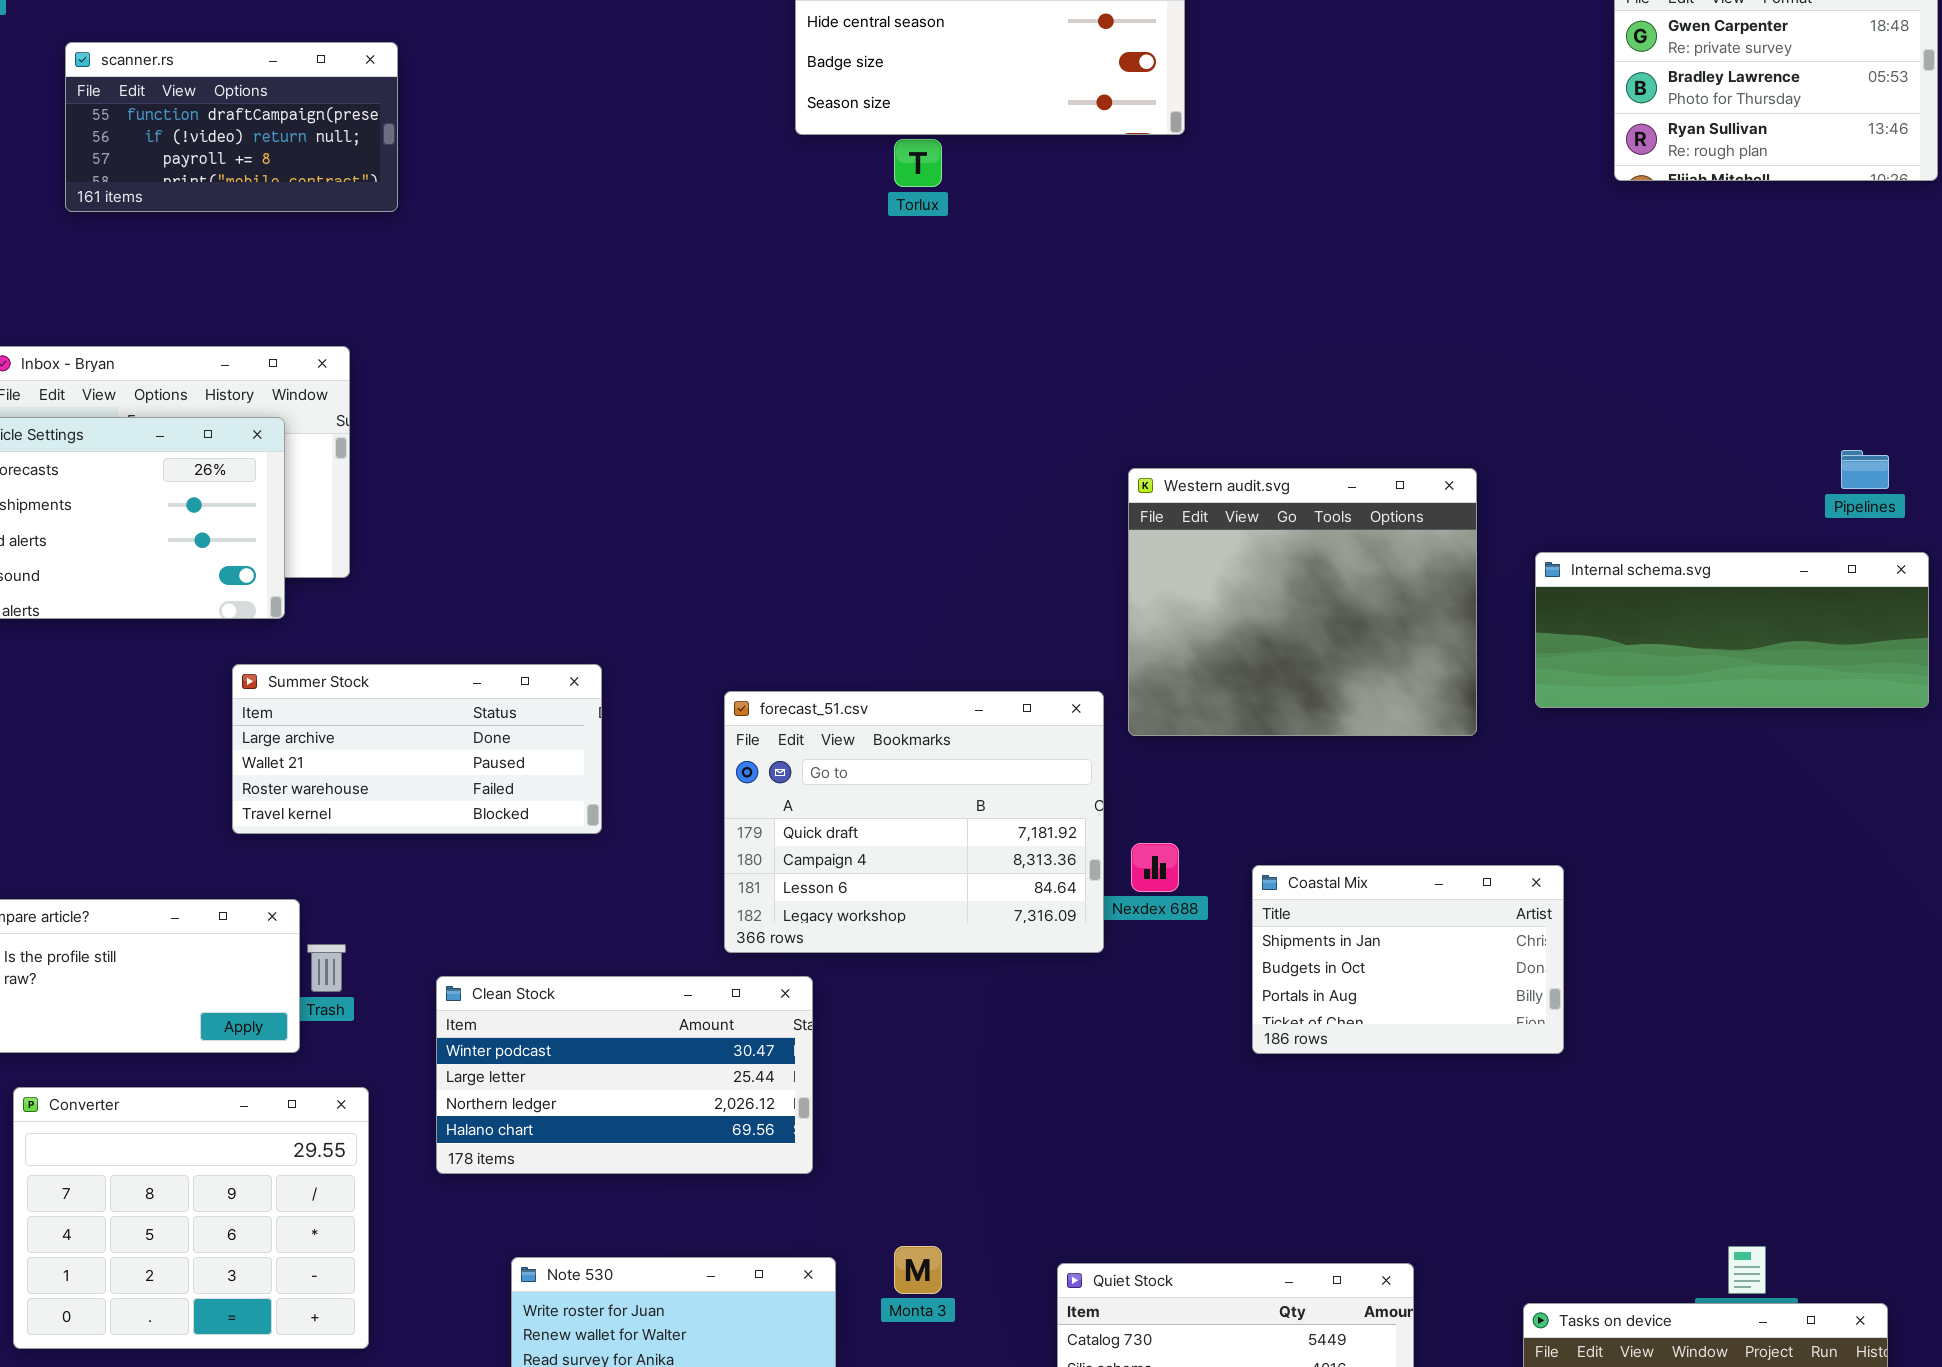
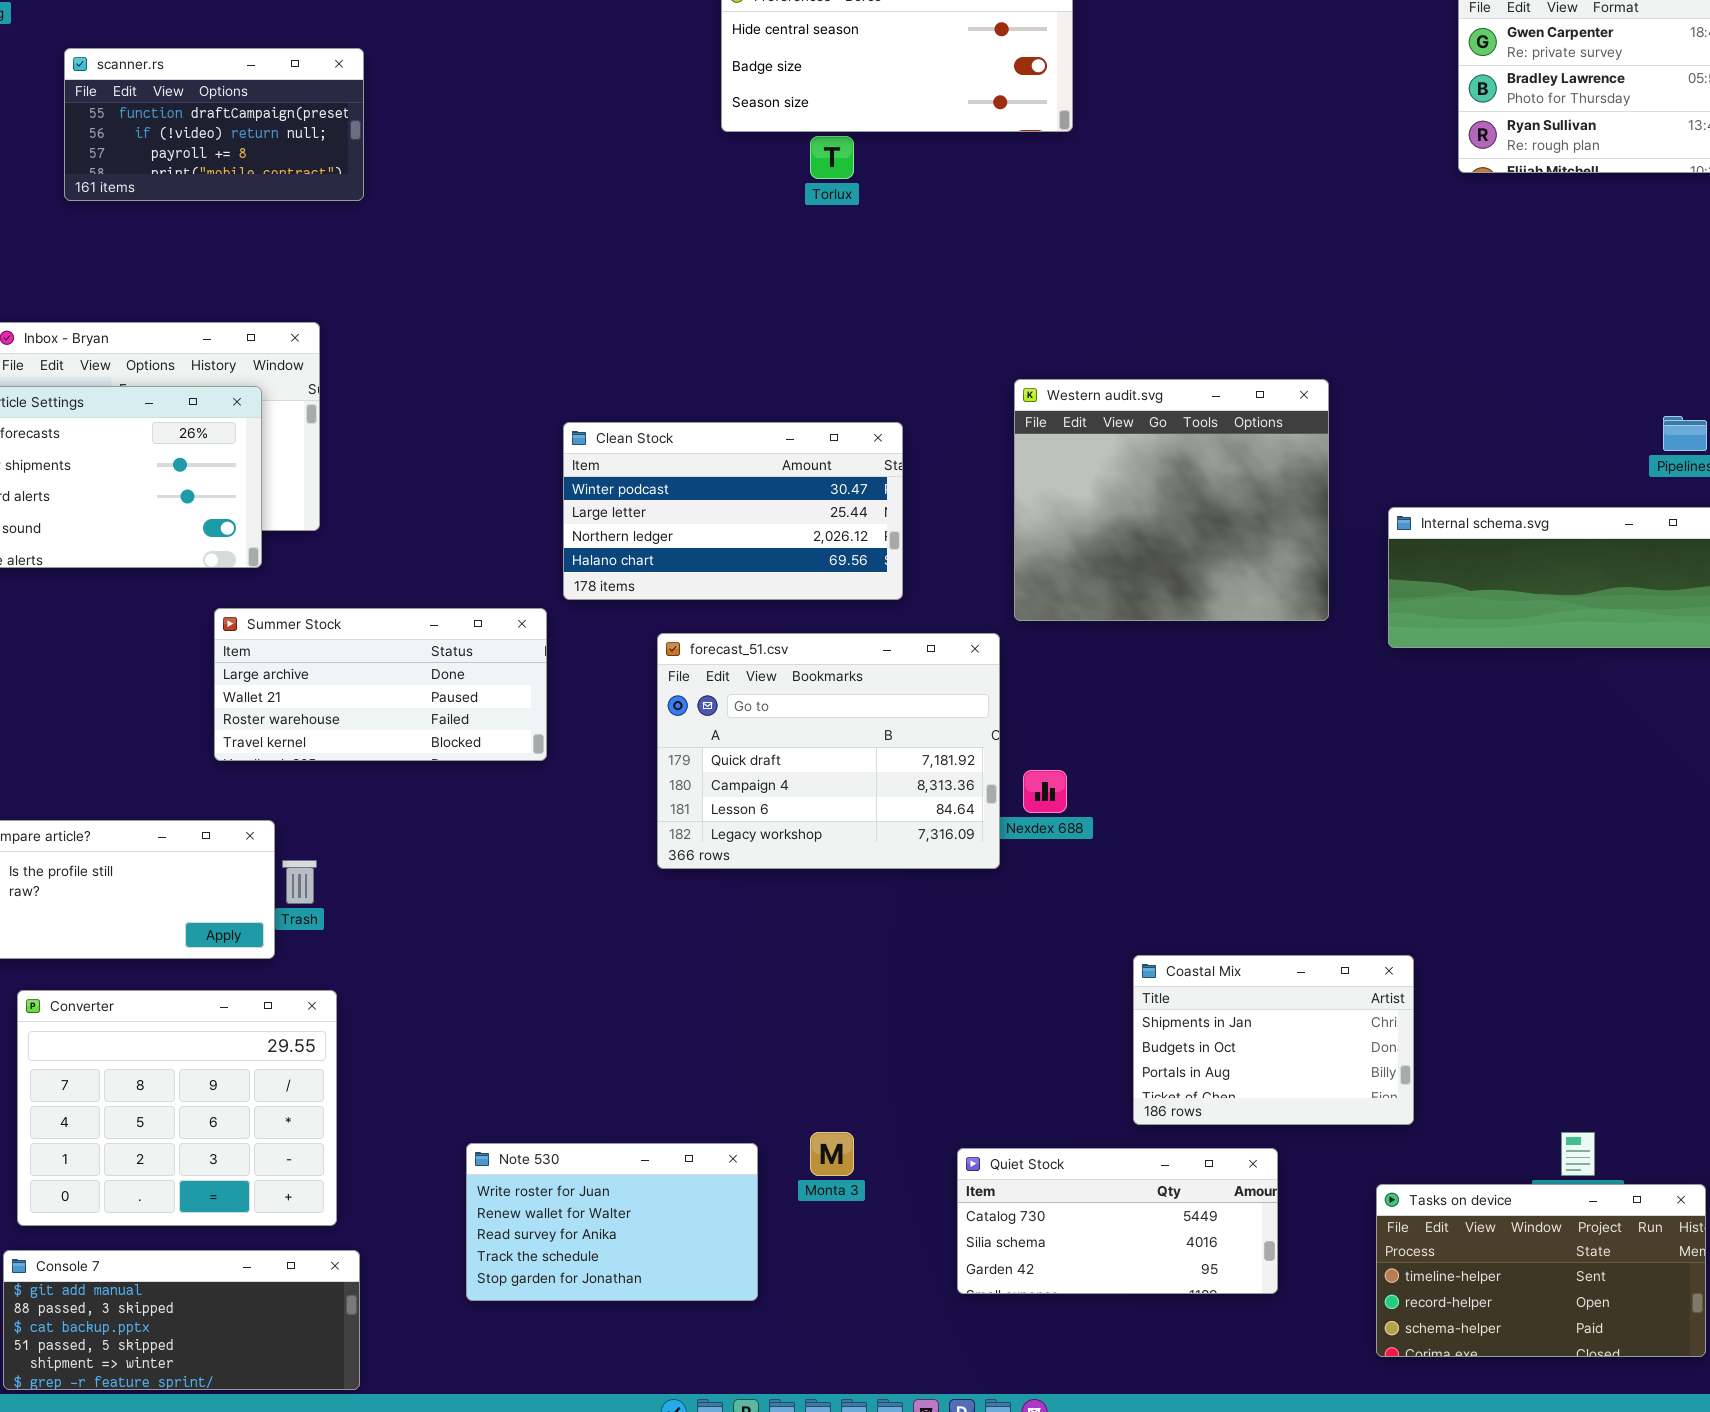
Western audit.svg: [1128,468,1477,736] -> [1014,379,1329,621], moved
Coastal Mix: [1252,865,1564,1054] -> [1133,955,1414,1125], moved
Clean Stock: [436,976,813,1174] -> [563,422,903,600], moved

